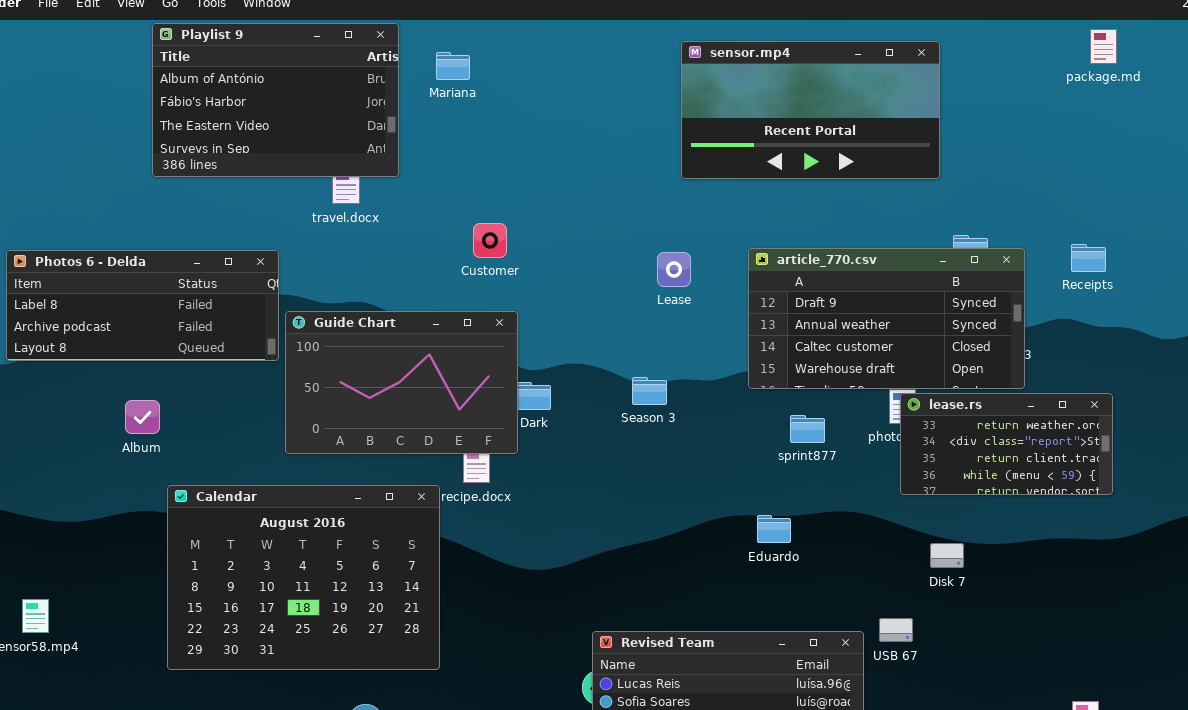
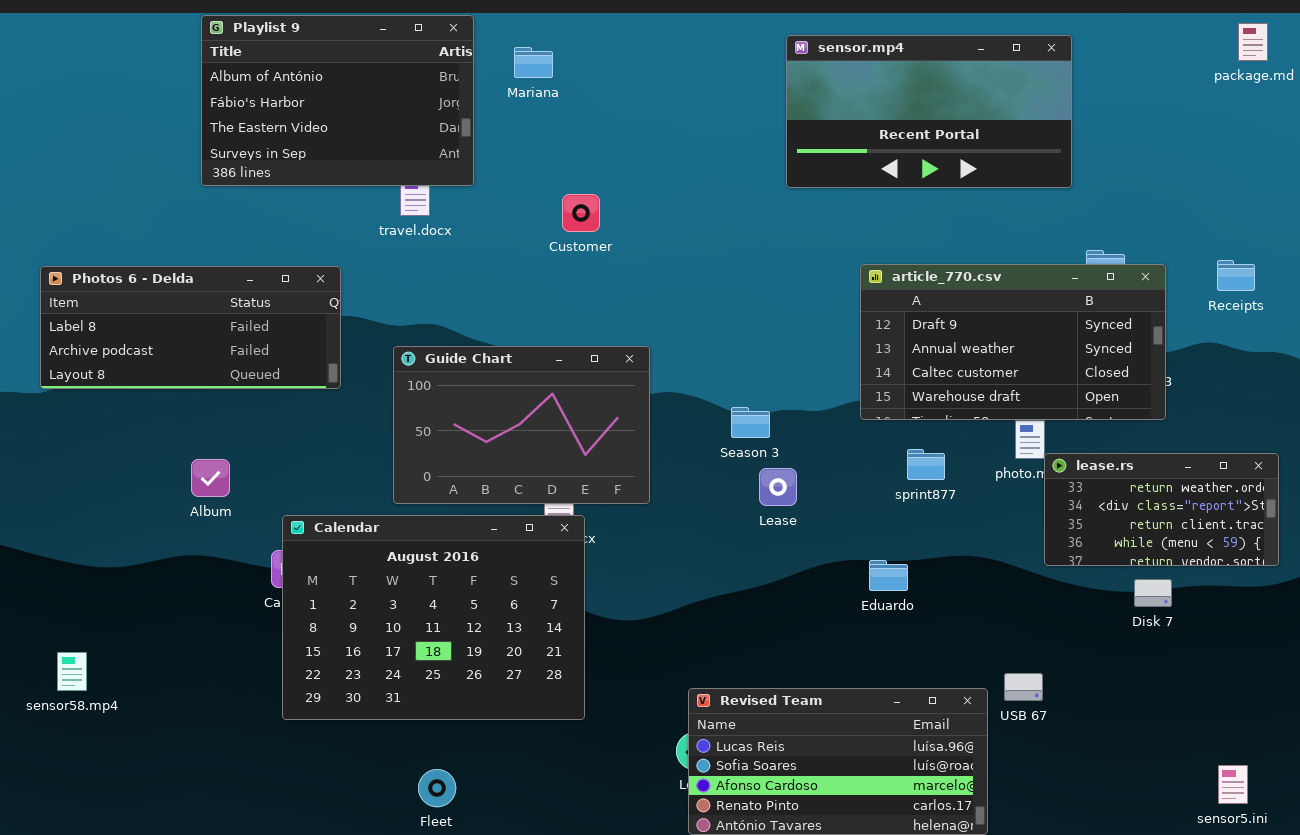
Customer: [473,223,507,258] -> [562,194,600,232], moved
Lease: [657,252,691,287] -> [759,468,797,506], moved
Guide Chart: [285,311,518,454] -> [393,346,650,504], moved
lease.rs: [900,393,1113,495] -> [1044,453,1279,566], moved
Album: [125,400,160,434] -> [191,459,230,497], moved
Calendar: [167,485,440,670] -> [282,515,585,720], moved
Disk 7: [930,543,964,568] -> [1134,579,1172,607], moved

